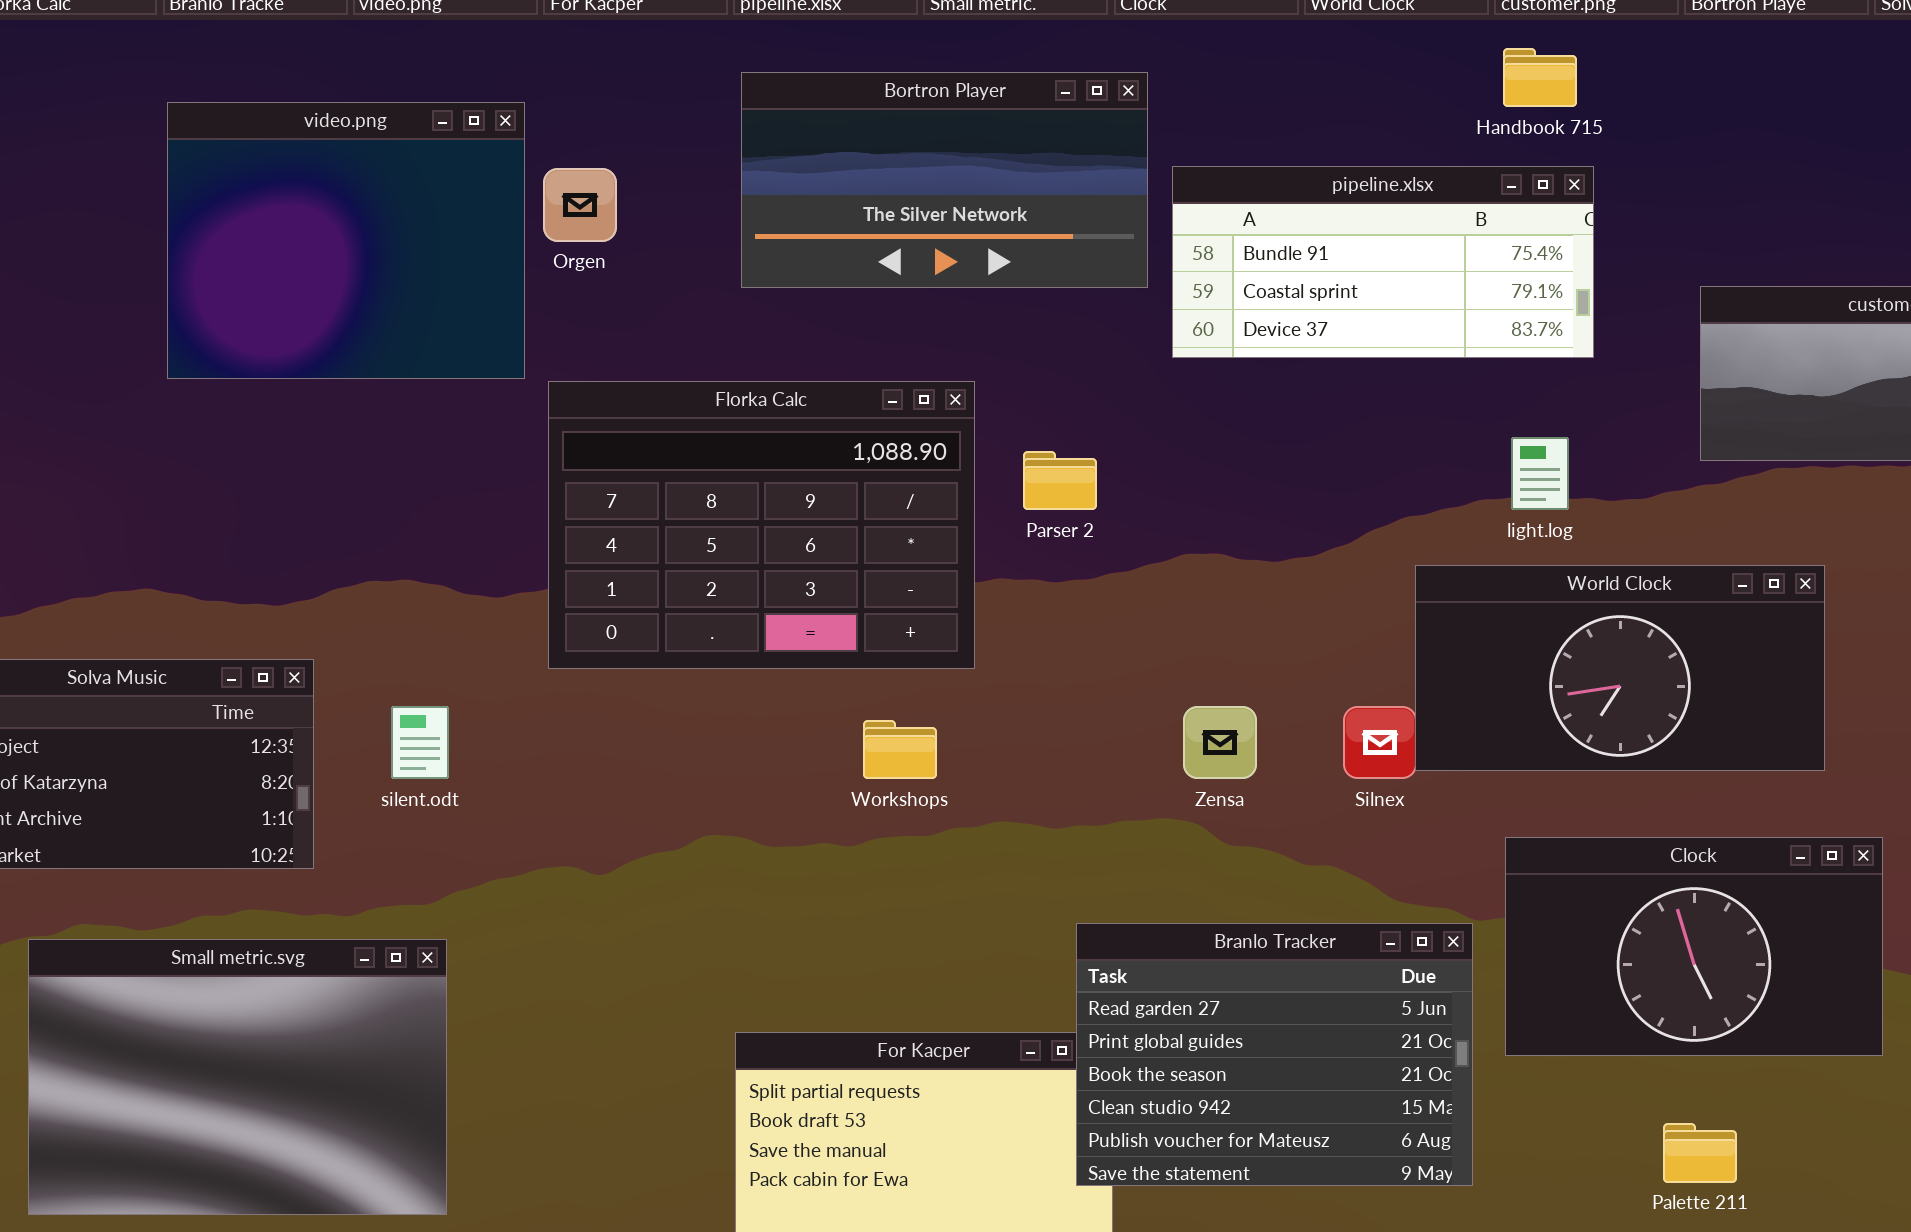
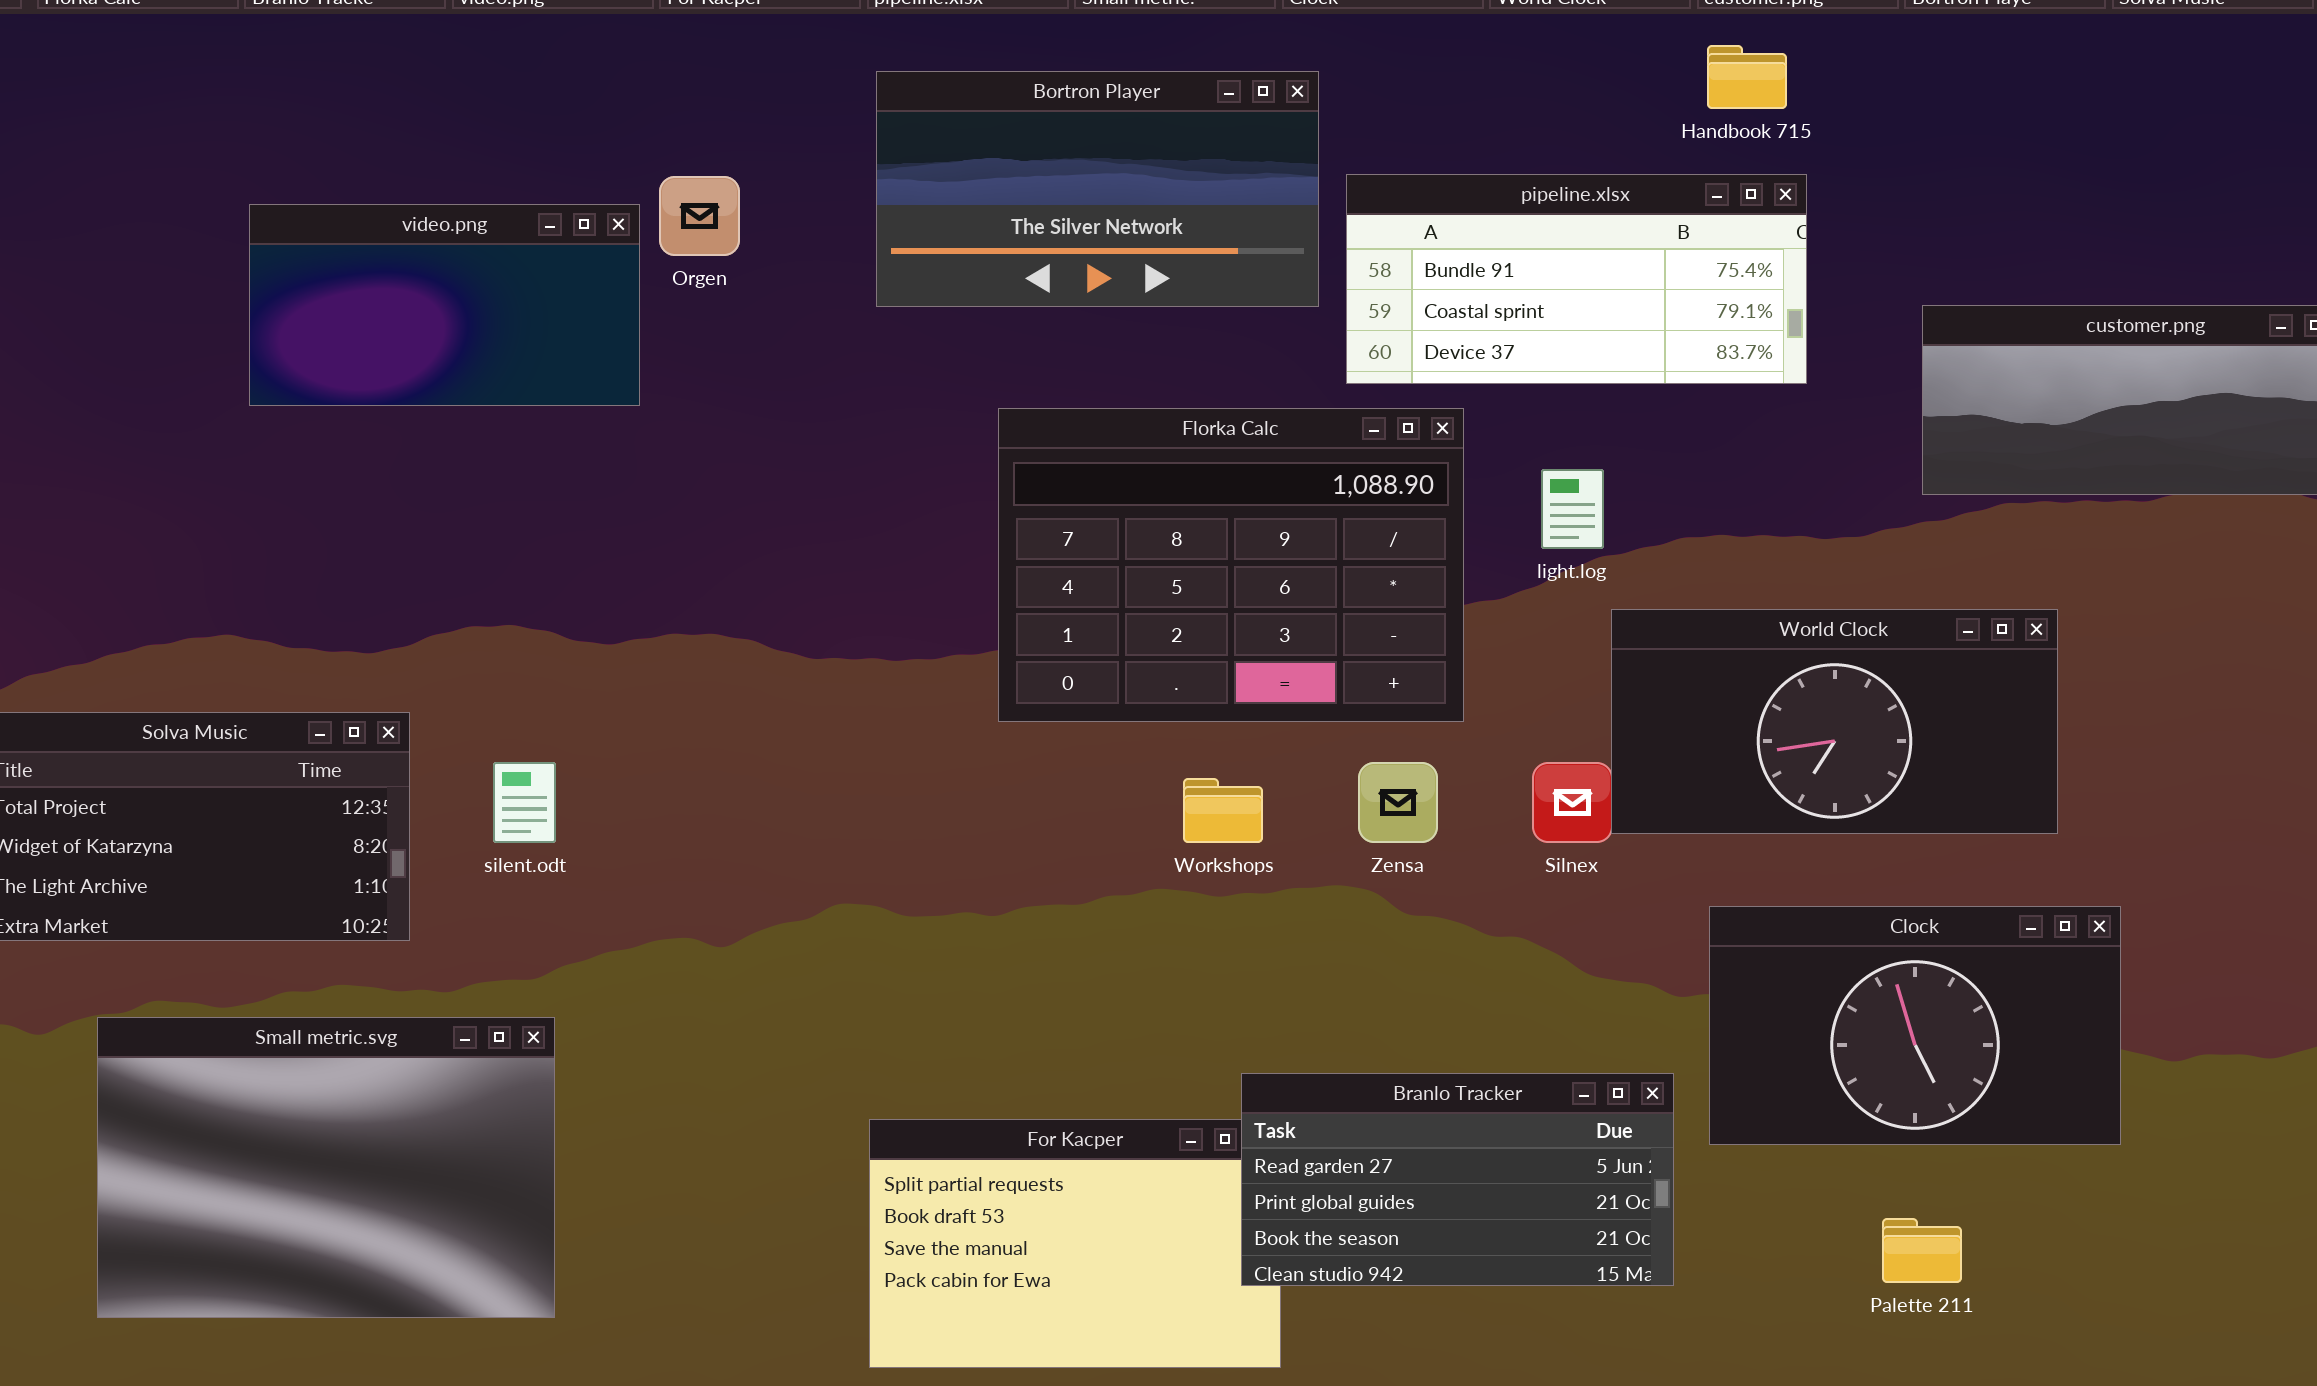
video.png: [167,102,525,379] -> [249,204,640,406], resized
Florka Calc: [548,381,975,669] -> [998,408,1464,722], moved
light.log: [1511,437,1569,510] -> [1541,469,1604,549], moved
Workshops: [863,720,937,779] -> [1183,778,1263,843], moved
Branlo Tracker: [1076,923,1473,1186] -> [1241,1073,1674,1286], resized

